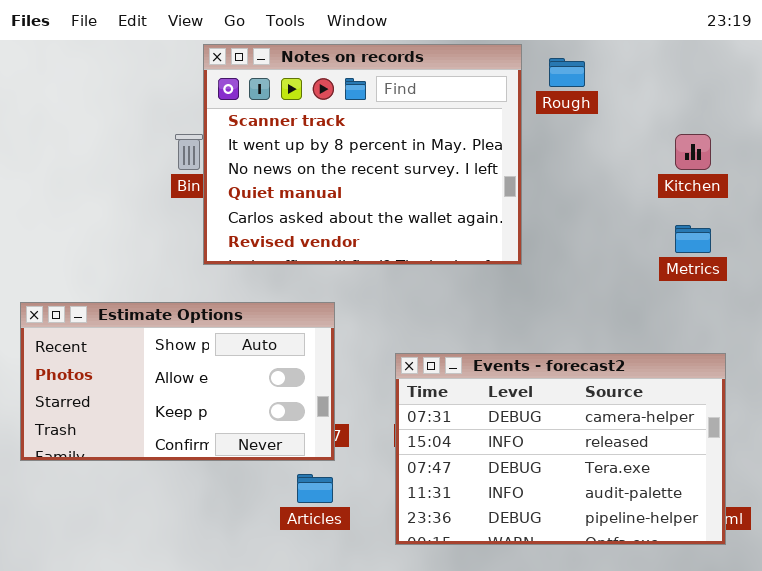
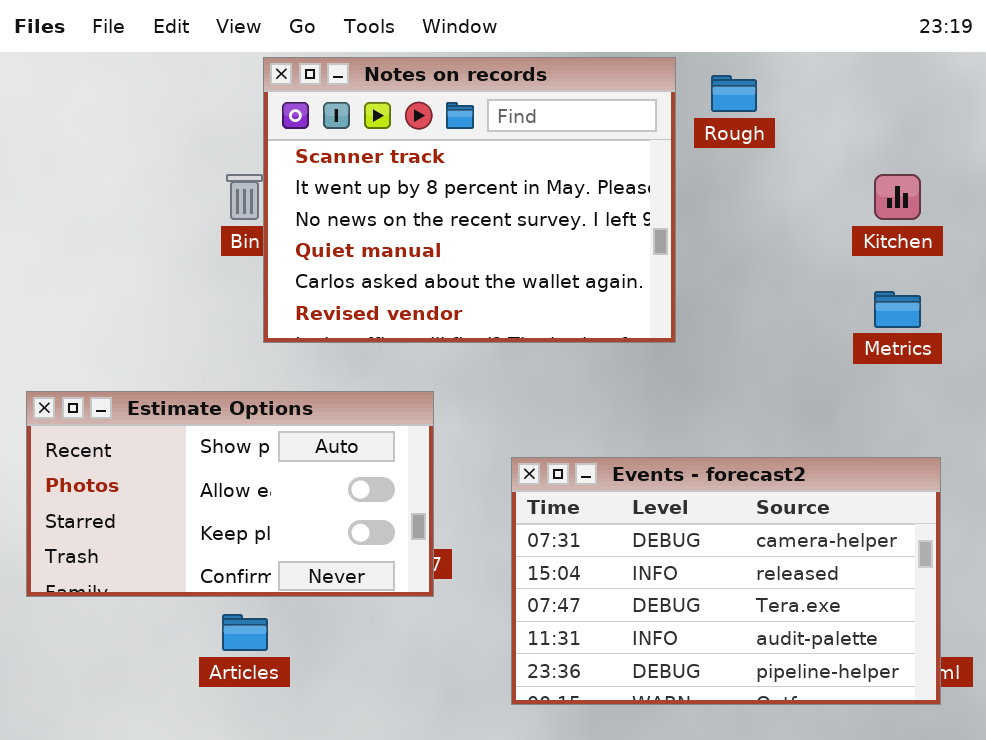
Articles: [297,474,333,503] -> [222,614,268,651], moved

